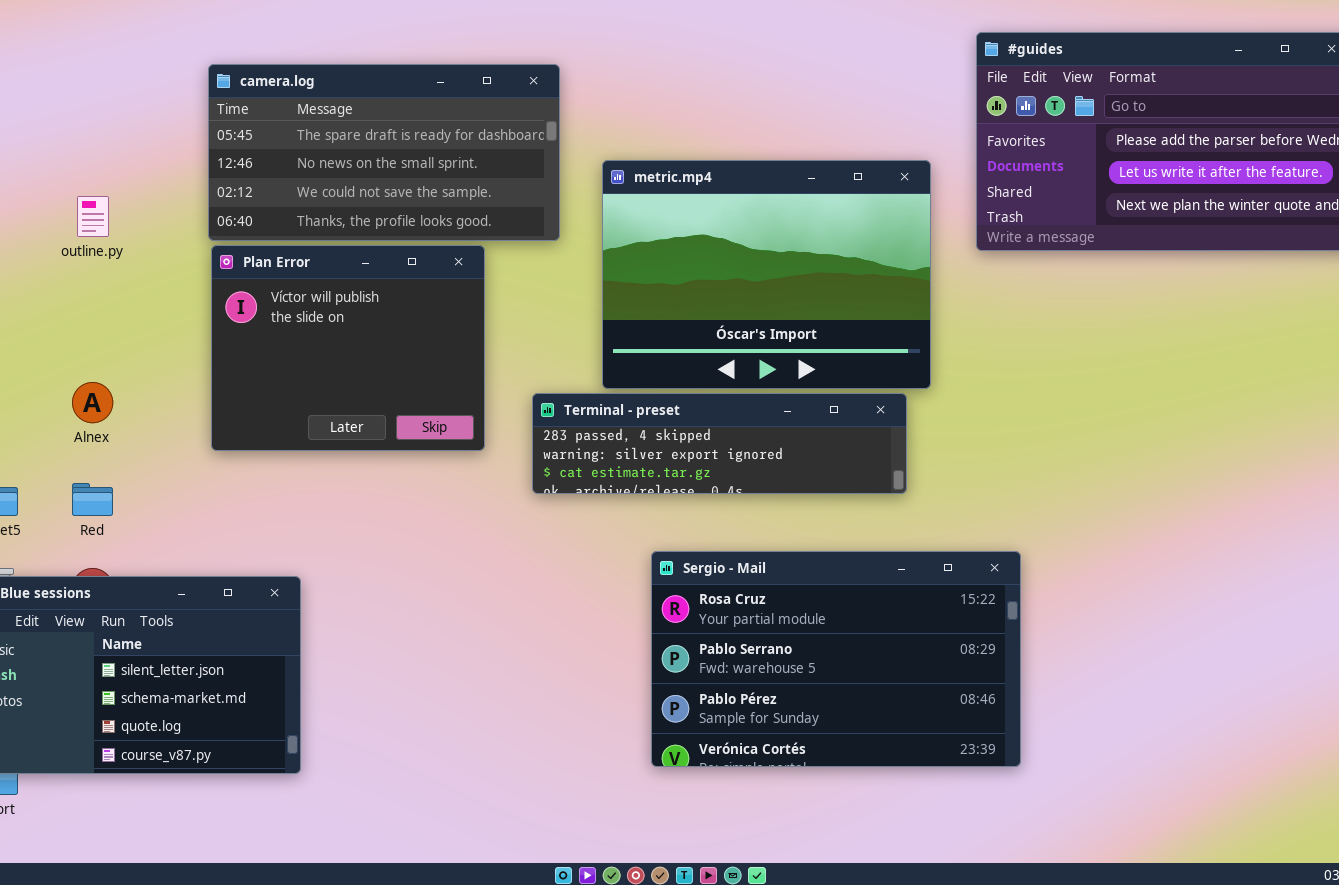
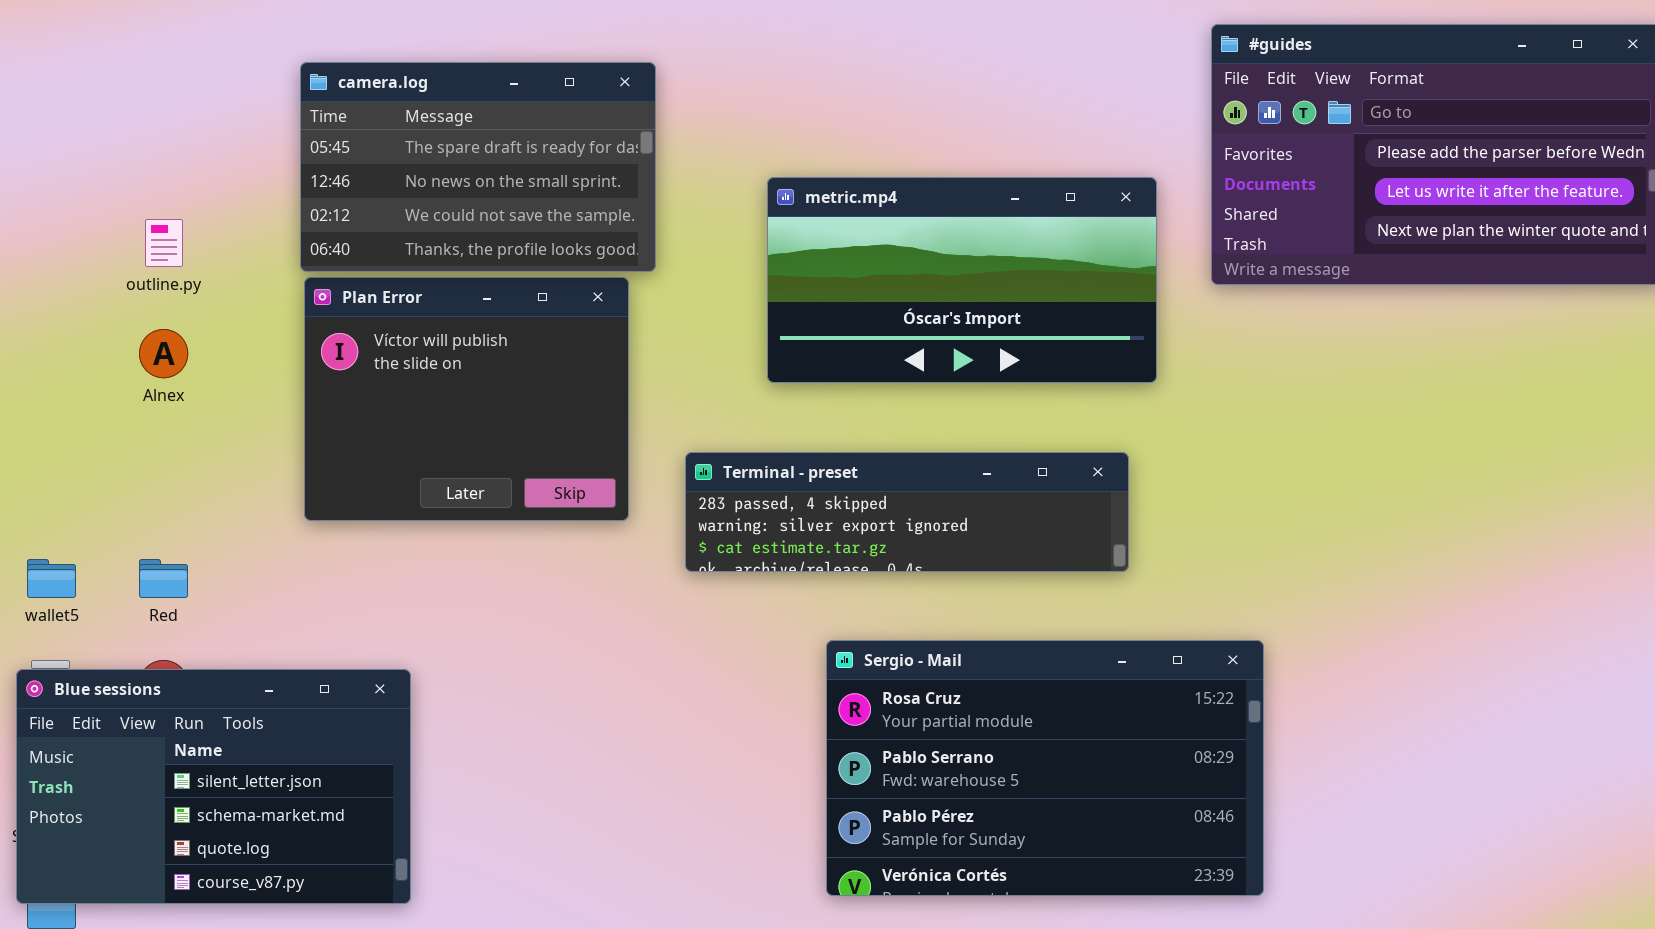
camera.log: [208,64,560,241] -> [300,62,656,272], resized
metric.mp4: [602,160,931,389] -> [767,177,1157,383], resized
Alnex: [72,382,113,423] -> [139,329,188,378], moved

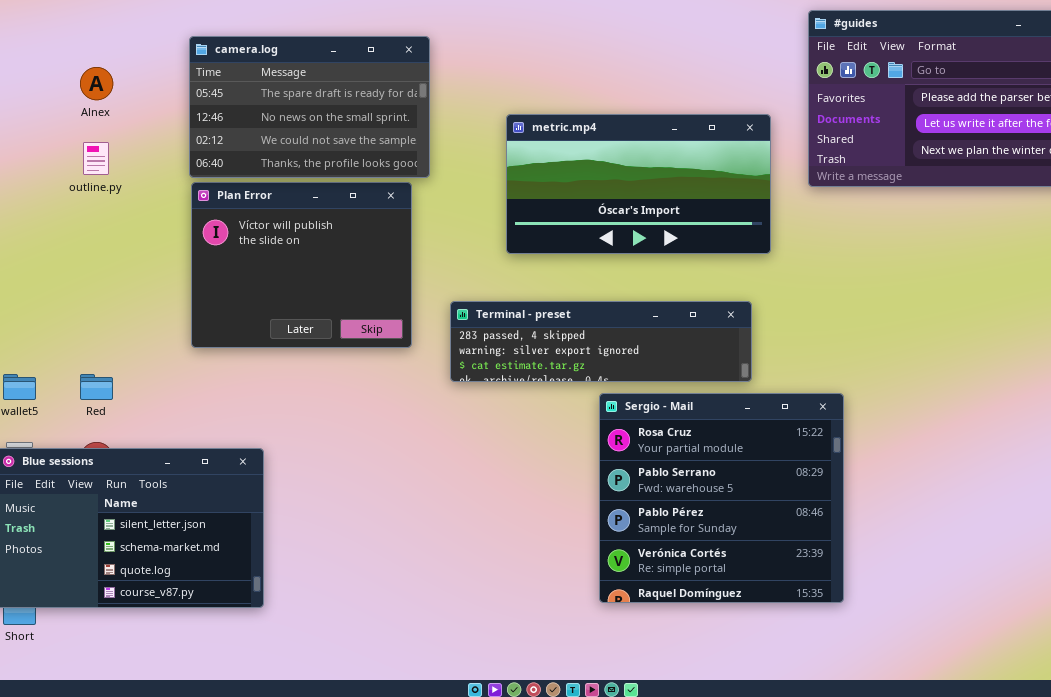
Alnex: [139,329,188,378] -> [80,67,113,100], moved
Sergio - Mail: [826,640,1264,896] -> [599,393,844,603], resized

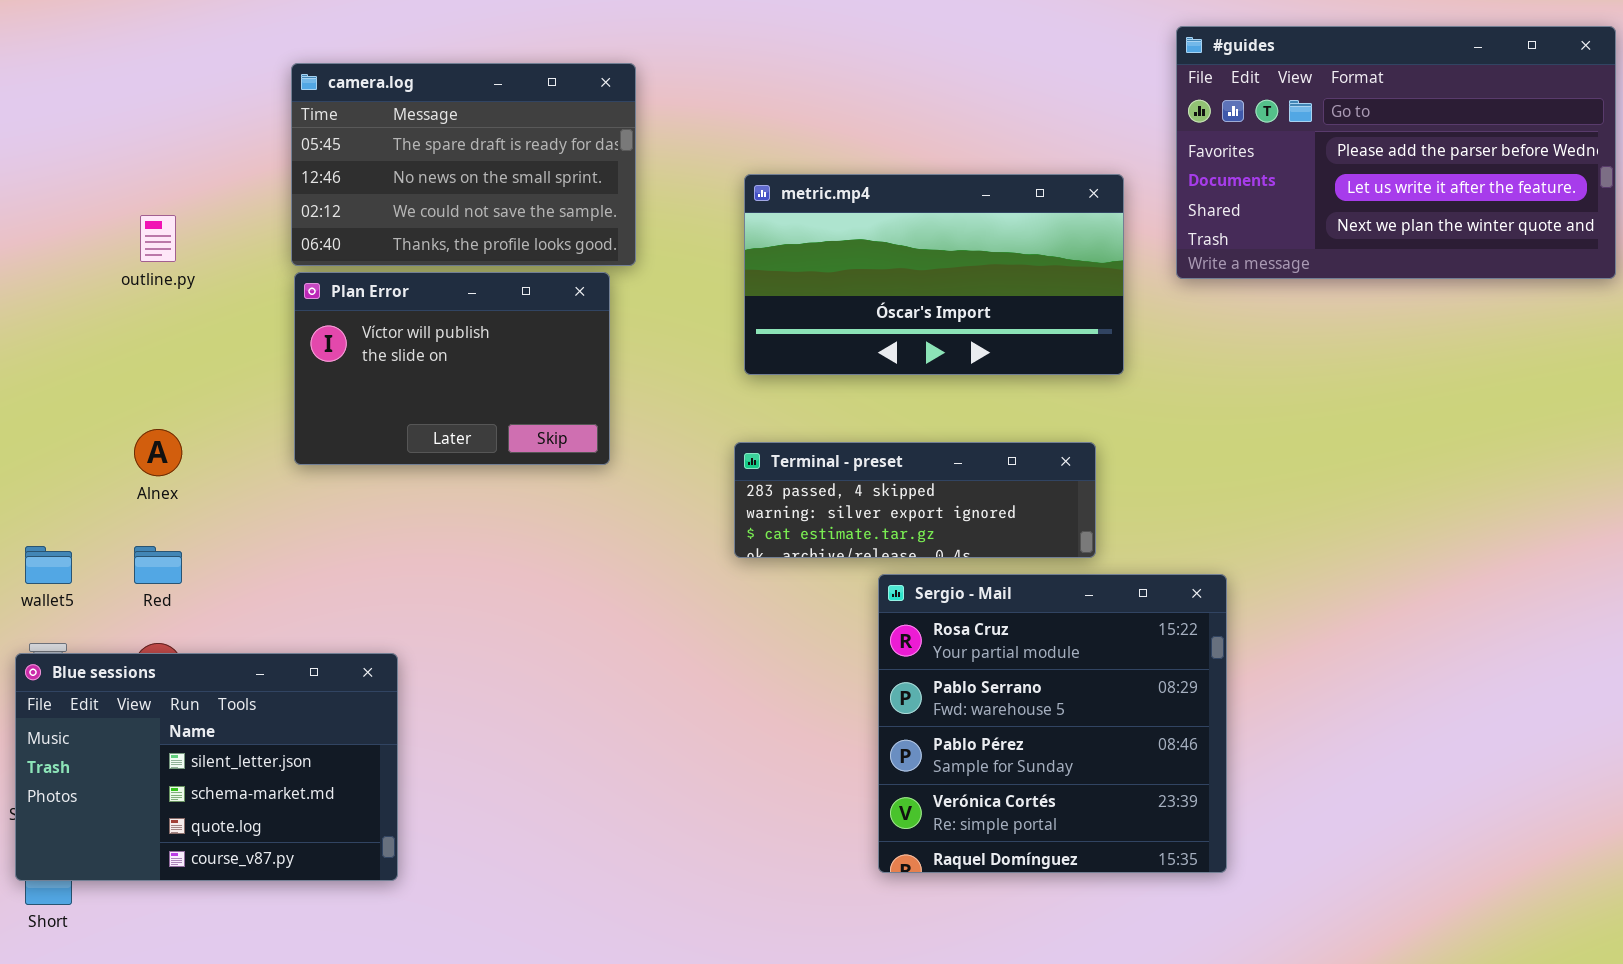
Alnex: [80,67,113,100] -> [134,429,182,476], moved
Plan Error: [191,182,412,348] -> [294,272,610,465], resized
Terminal - preset: [450,301,752,382] -> [734,442,1096,558], resized

